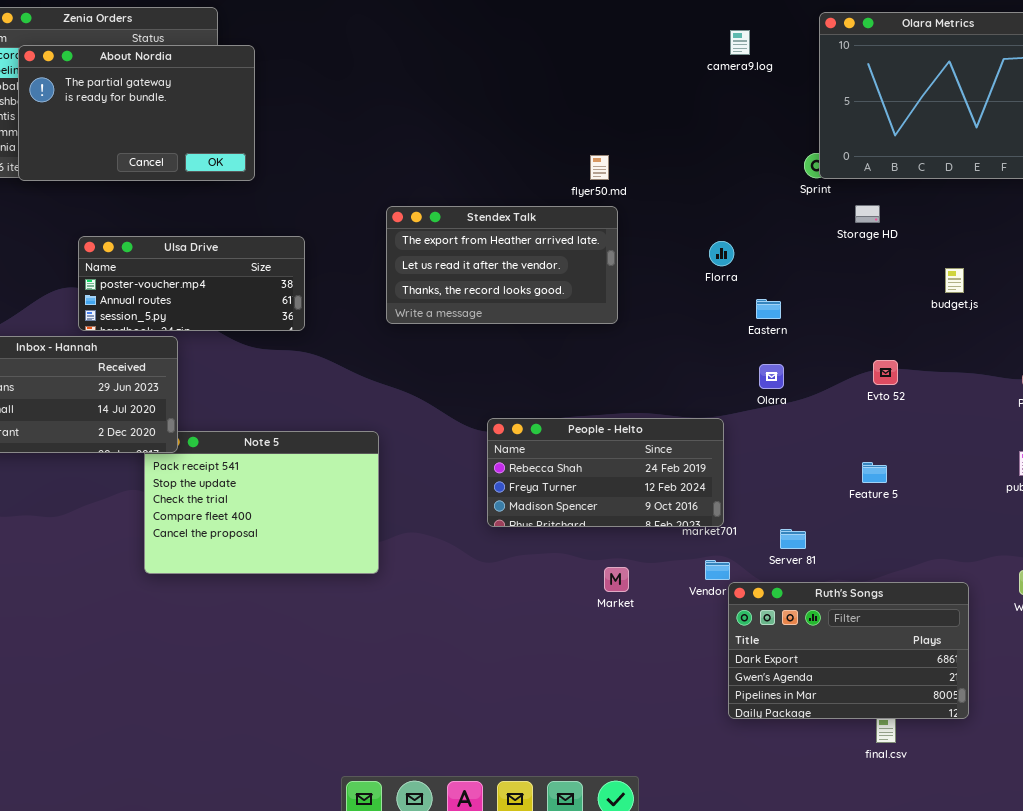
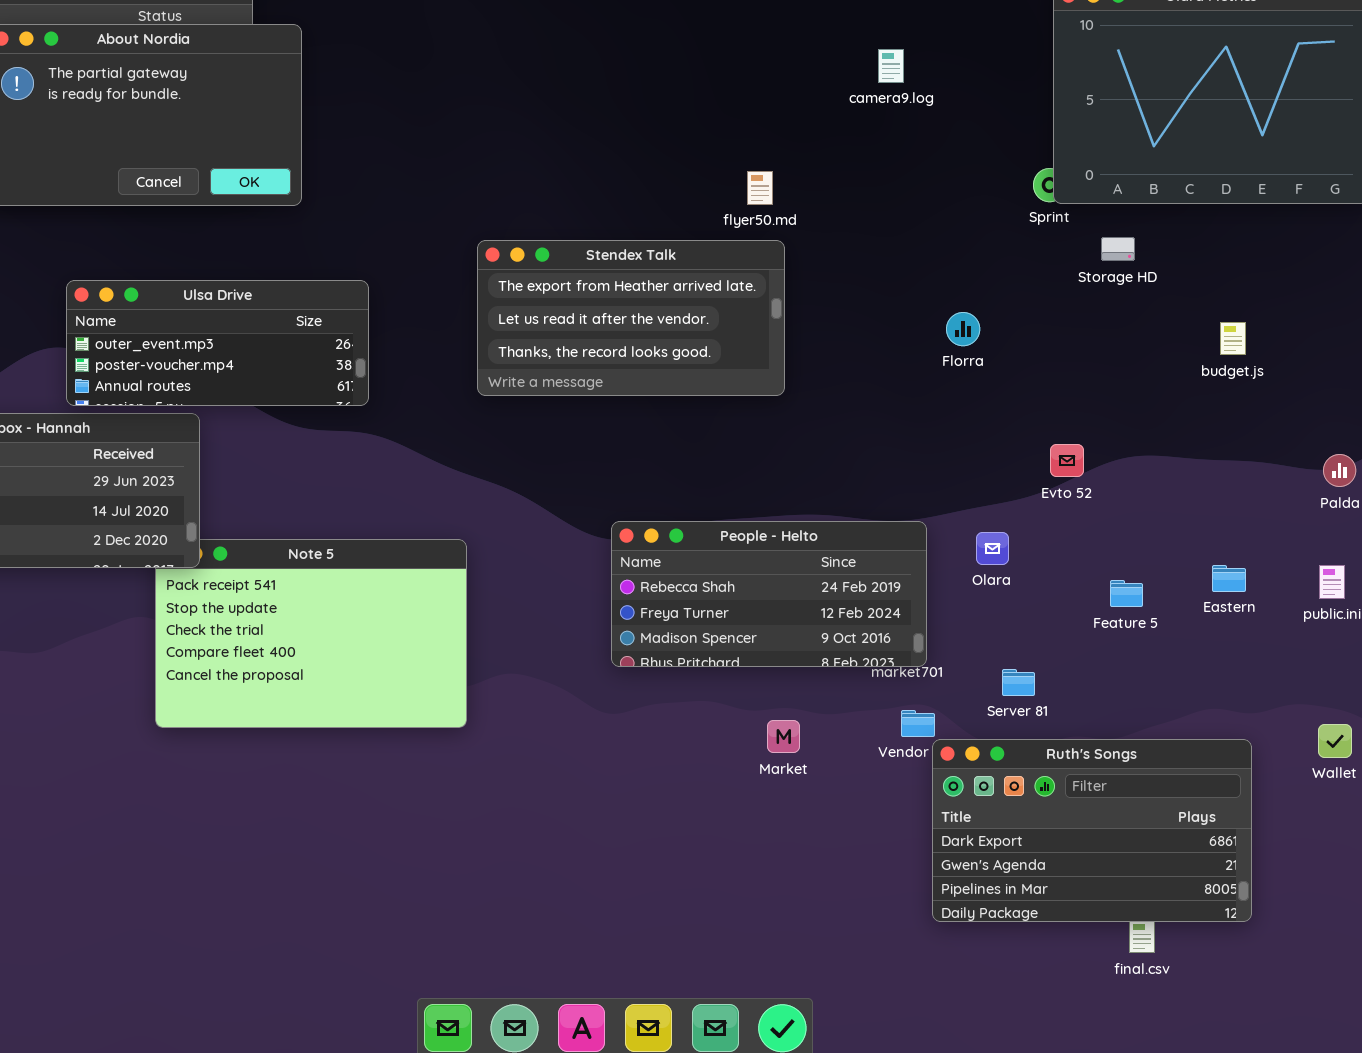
camera9.log: [730,30,750,55] -> [878,49,904,83], moved
Ulsa Drive: [78,236,305,331] -> [66,280,369,406], scrolled up 1 row
Florra: [709,241,734,266] -> [946,312,980,346], moved
Eastern: [756,299,781,319] -> [1212,565,1246,592], moved
Evto 52: [873,360,898,385] -> [1050,444,1084,477], moved
Olara: [759,364,784,389] -> [976,532,1009,565], moved

